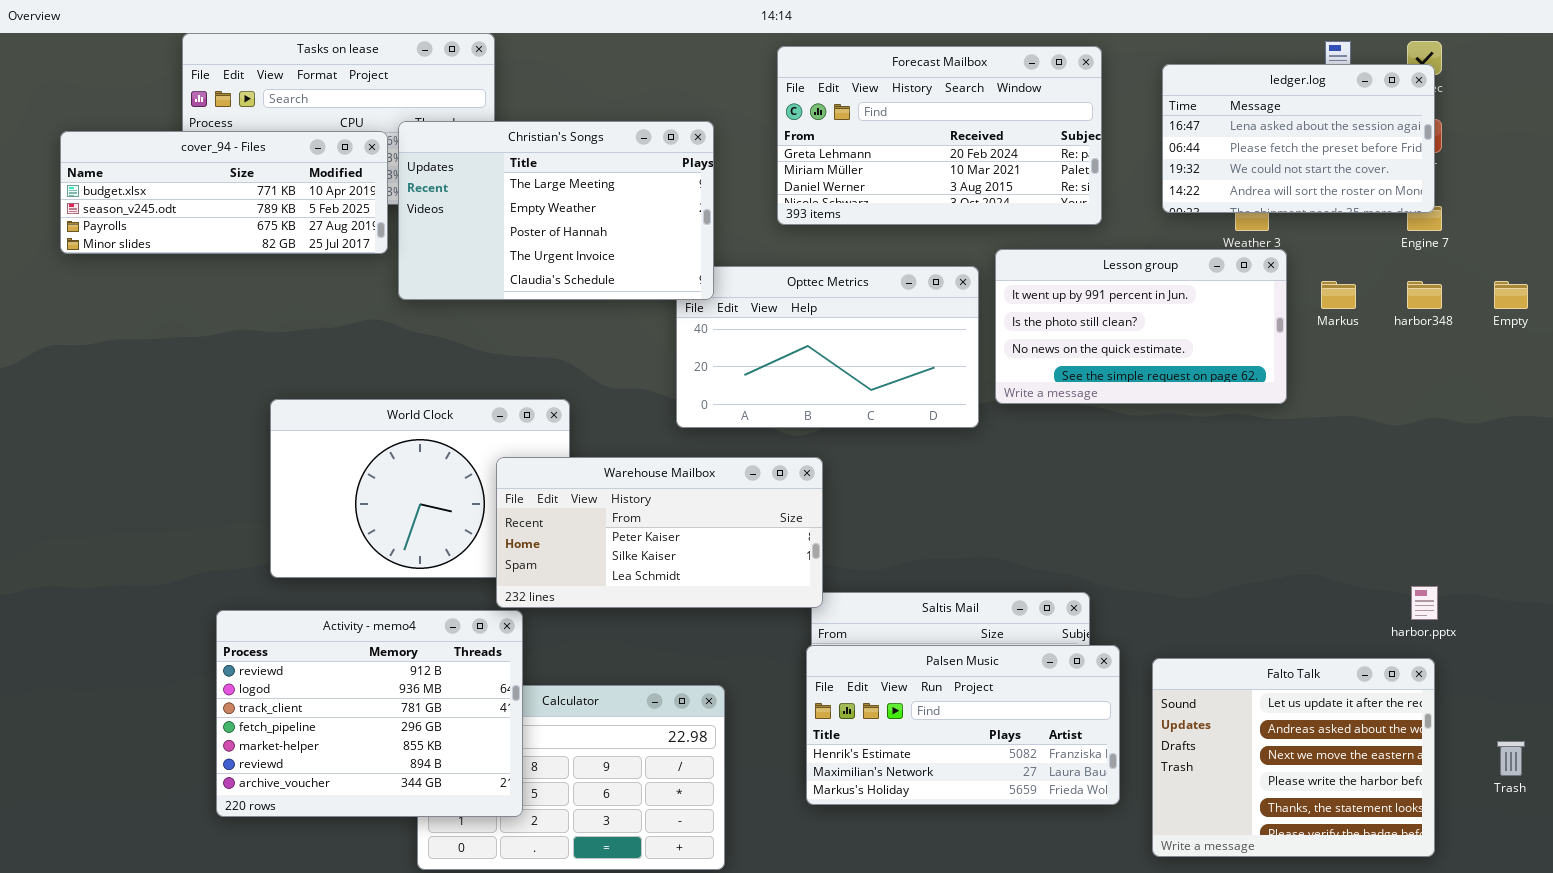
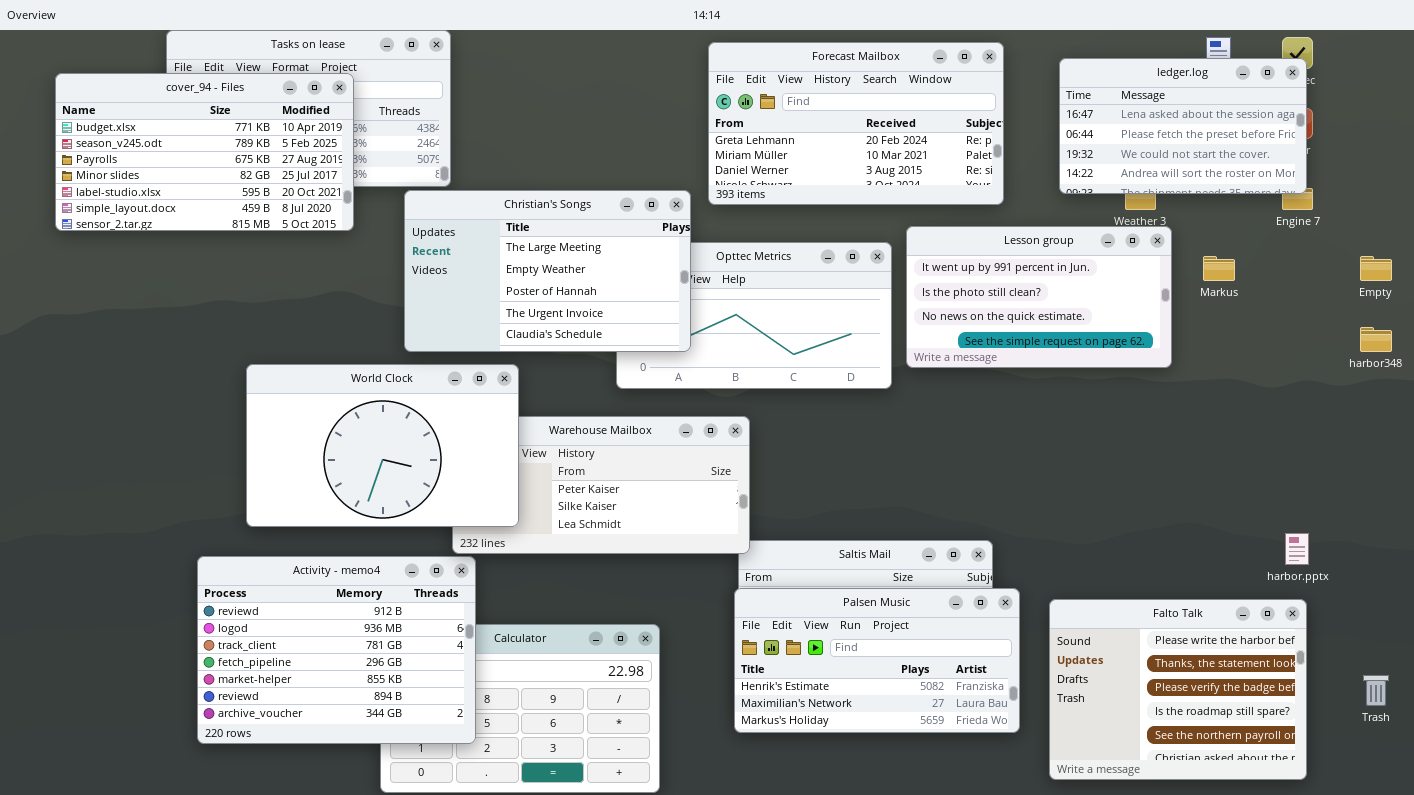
Christian's Songs: [398,121,714,300] -> [404,190,691,352], moved
cover_94 - Files: [60,131,388,254] -> [55,73,354,231], resized
harbor348: [1407,281,1442,309] -> [1360,327,1392,352], moved
World Clock: [270,399,570,578] -> [246,364,519,527], raised
Falto Talk: [1152,658,1435,857] -> [1049,599,1307,780], scrolled down 3 rows

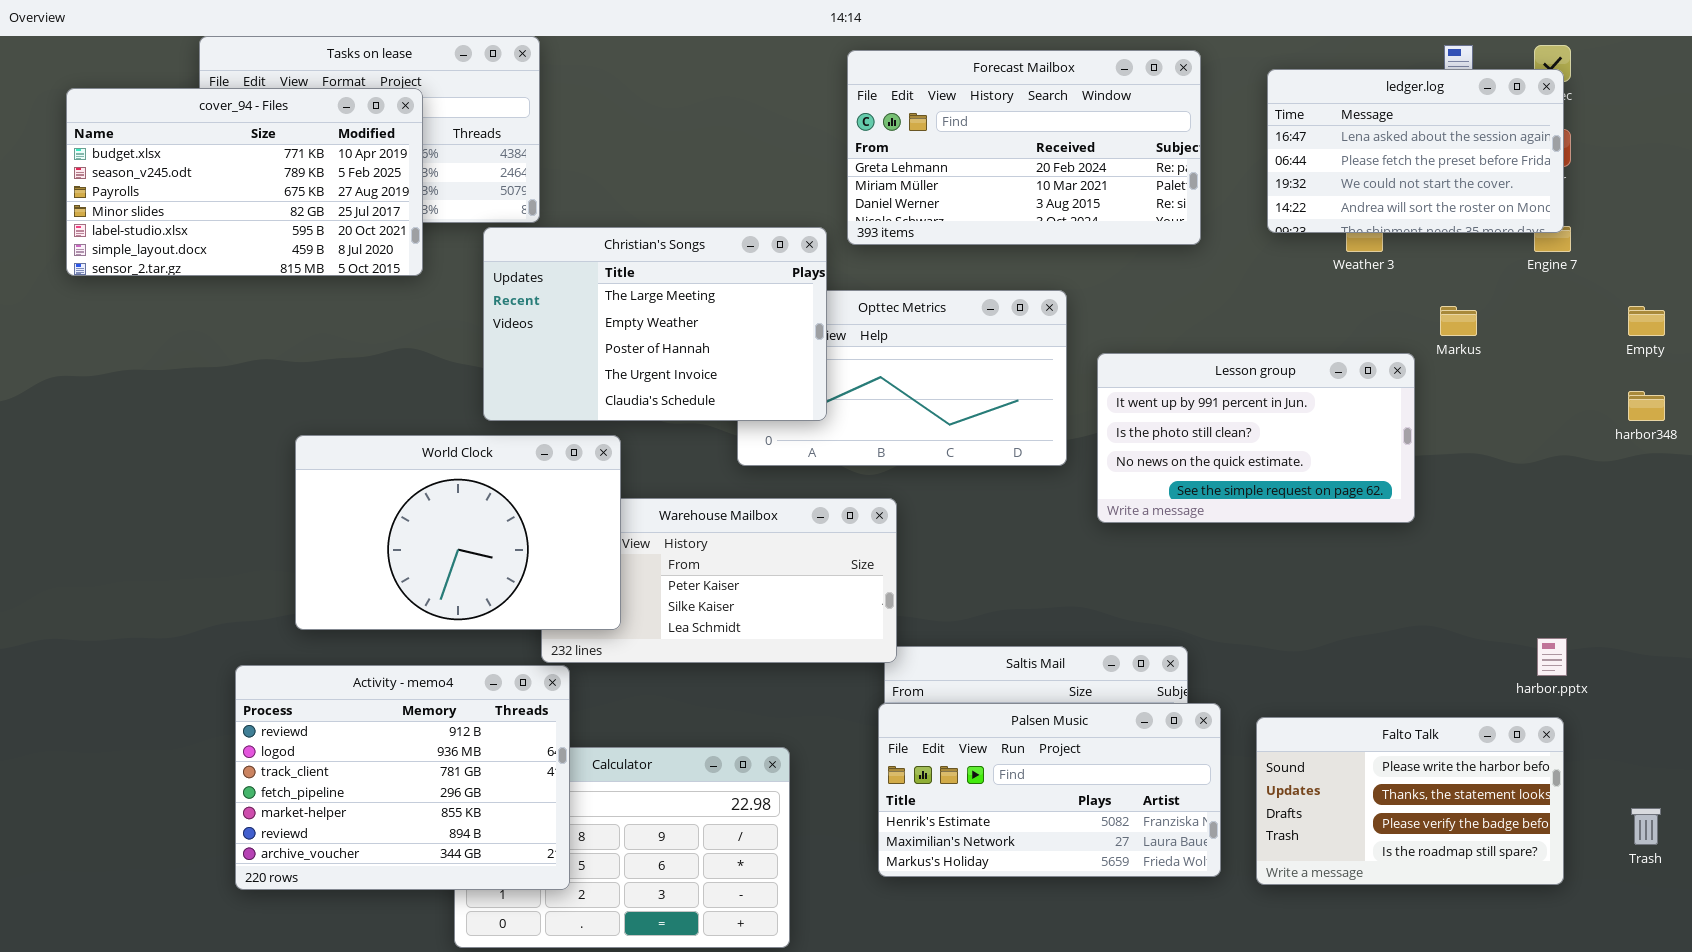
Lesson group: [906,226,1172,368] -> [1097,353,1415,523], moved
Falto Talk: [1049,599,1307,780] -> [1256,717,1564,885], resized

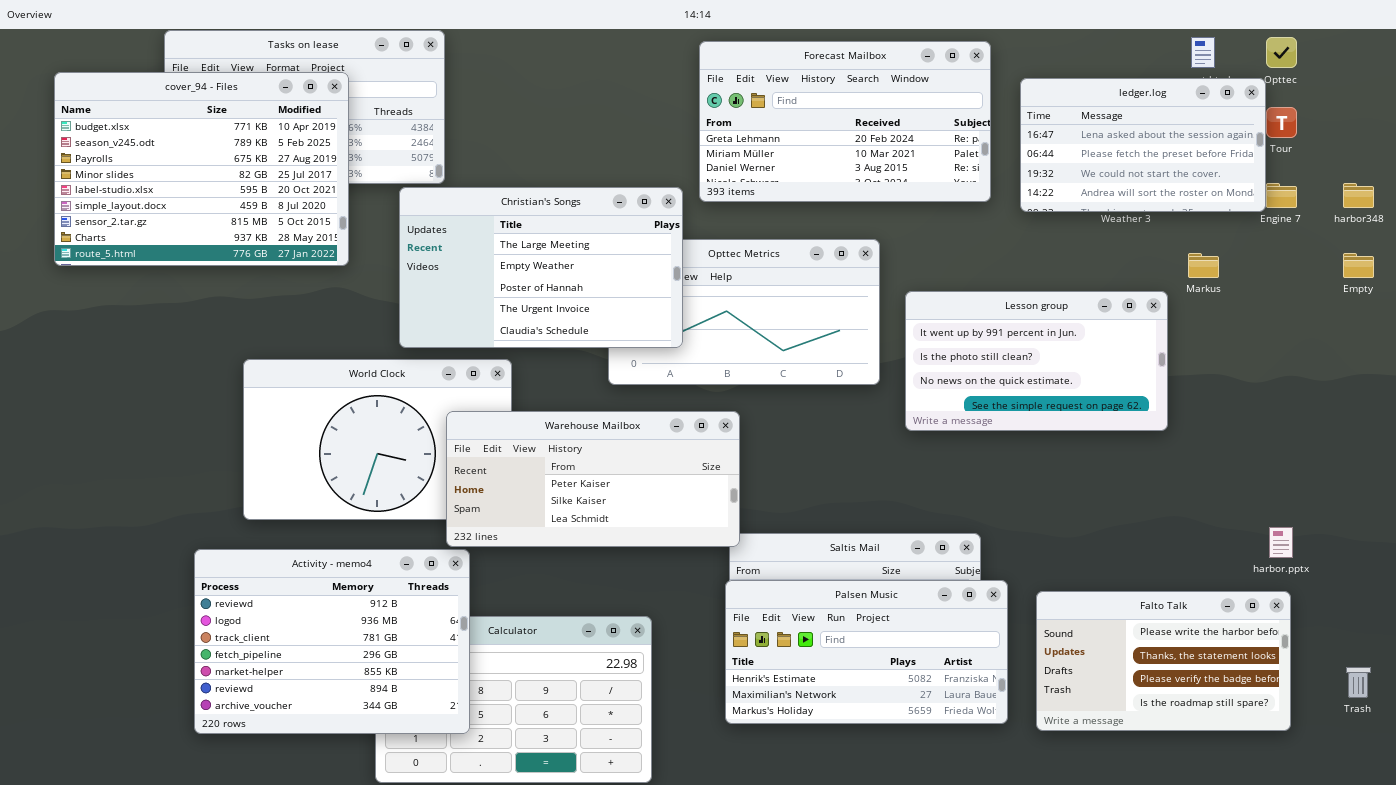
ledger.log: [1267,69,1564,233] -> [1020,78,1266,212], moved
cover_94 - Files: [66,88,423,276] -> [54,72,349,266], resized
harbor348: [1628,391,1665,421] -> [1343,183,1374,208], moved
Warehouse Mailbox: [541,498,897,663] -> [446,411,740,547], raised

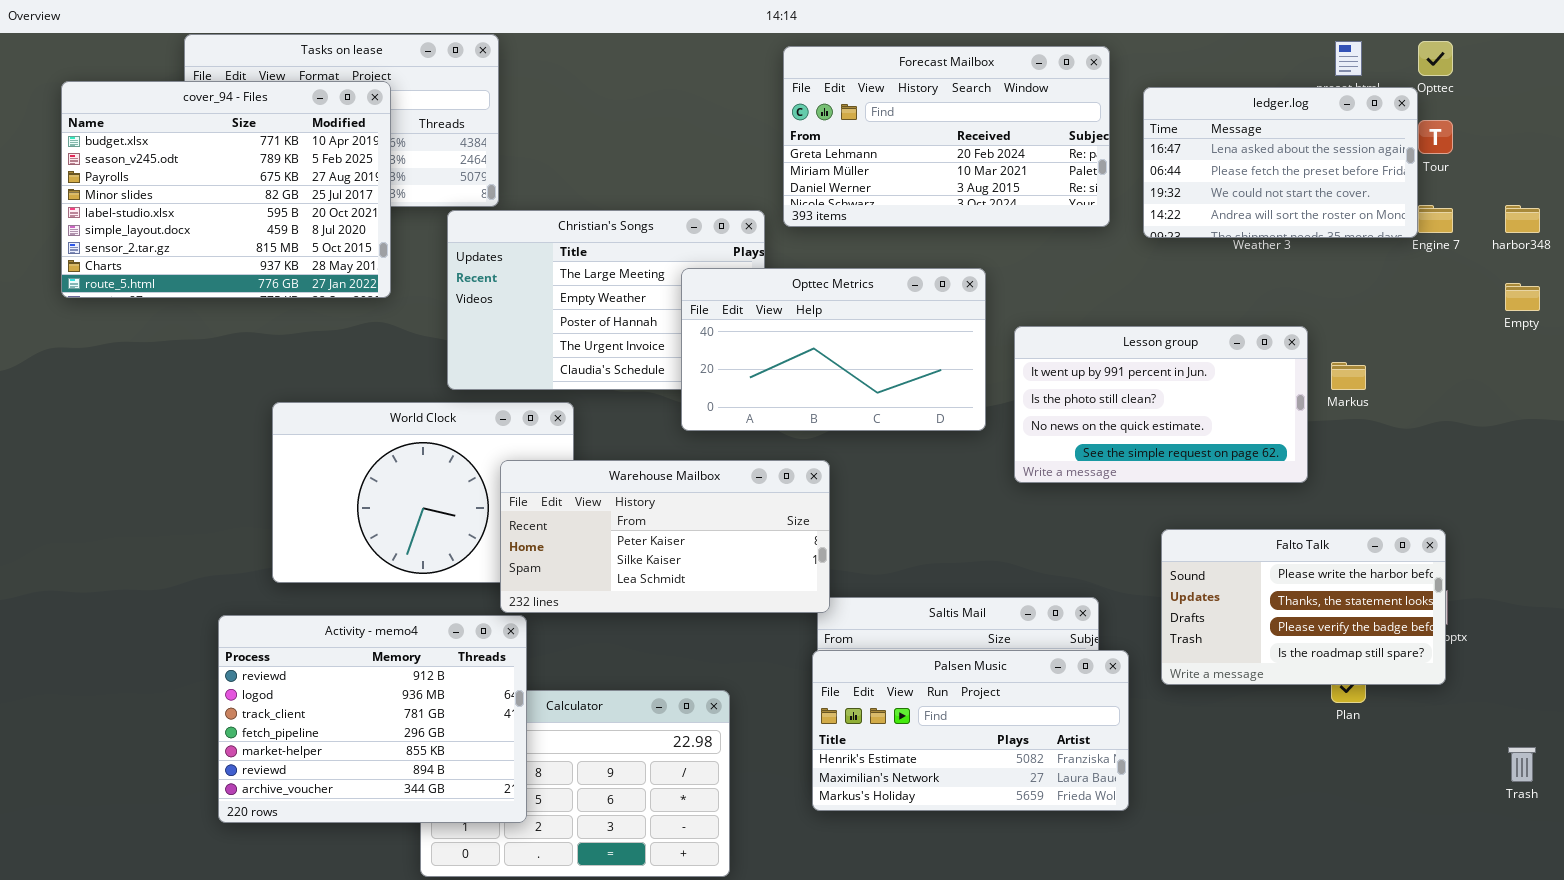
Opttec Metrics: [608,239,880,385] -> [681,268,986,431], raised
Markus: [1188,253,1219,278] -> [1331,362,1366,390], moved
Falto Talk: [1036,591,1291,731] -> [1161,529,1446,685], moved

